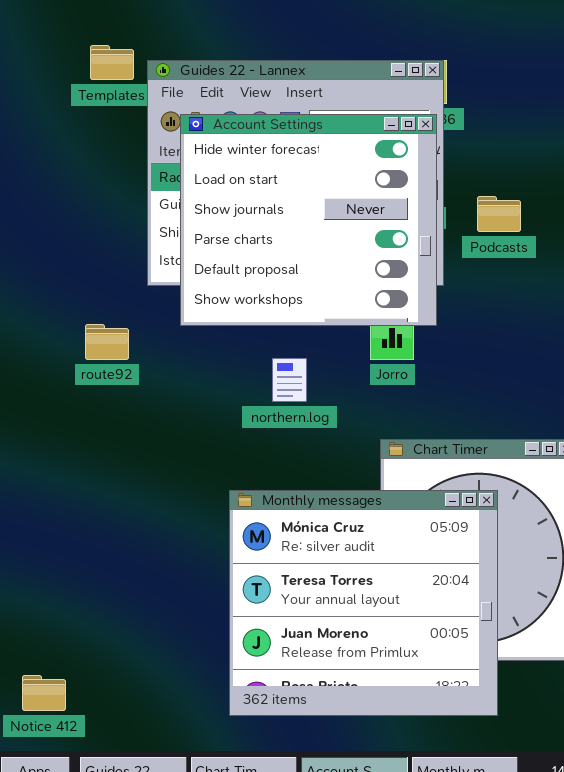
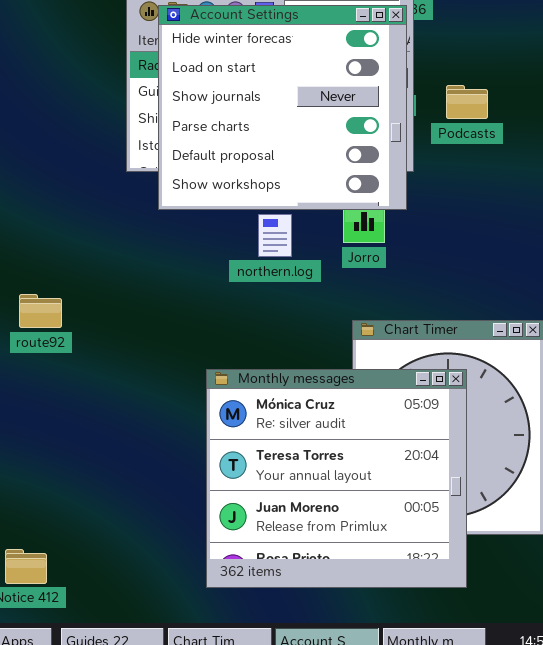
route92: [85,324,129,360] -> [19,294,62,328], moved
northern.log: [272,358,307,402] -> [258,214,292,257], moved

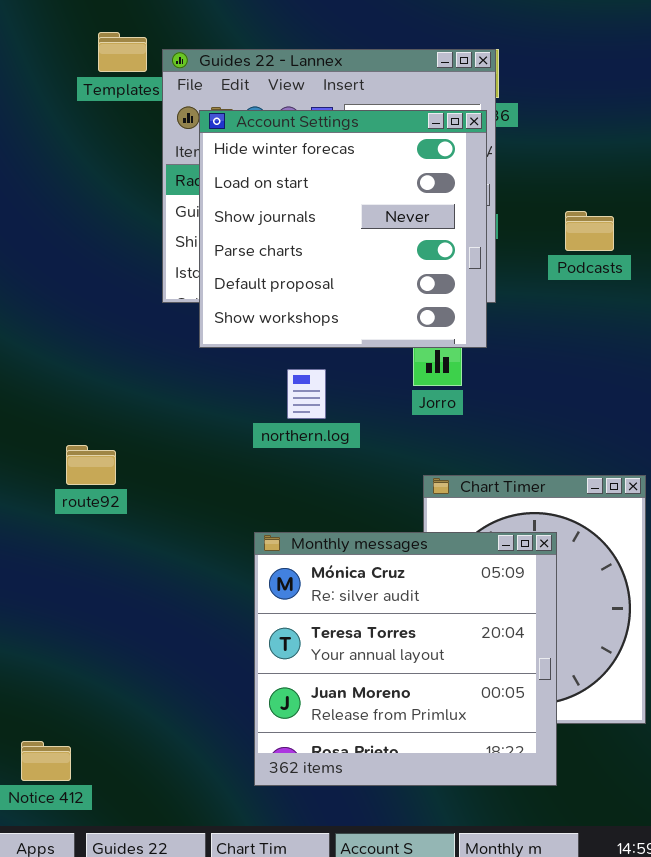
Podcasts: [446,85,488,119] -> [565,211,614,251], moved
northern.log: [258,214,292,257] -> [287,369,326,419], moved
route92: [19,294,62,328] -> [66,445,116,485], moved

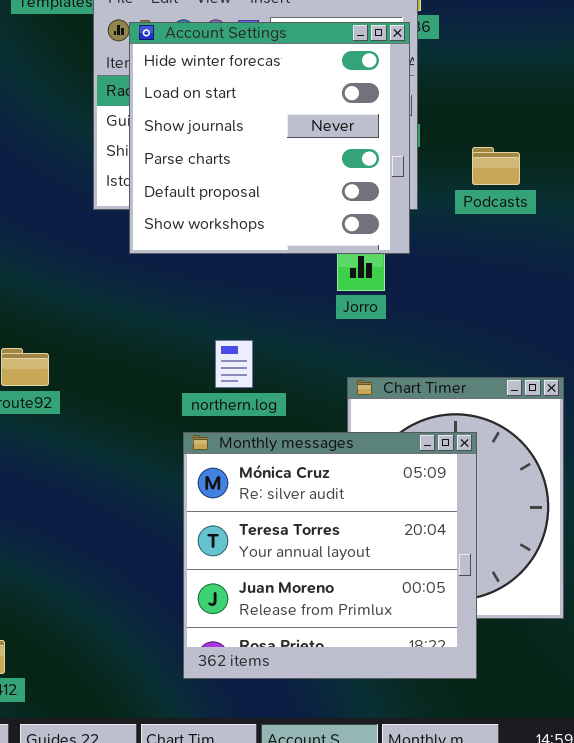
Podcasts: [565,211,614,251] -> [472,147,520,185], moved
northern.log: [287,369,326,419] -> [215,340,253,388], moved

